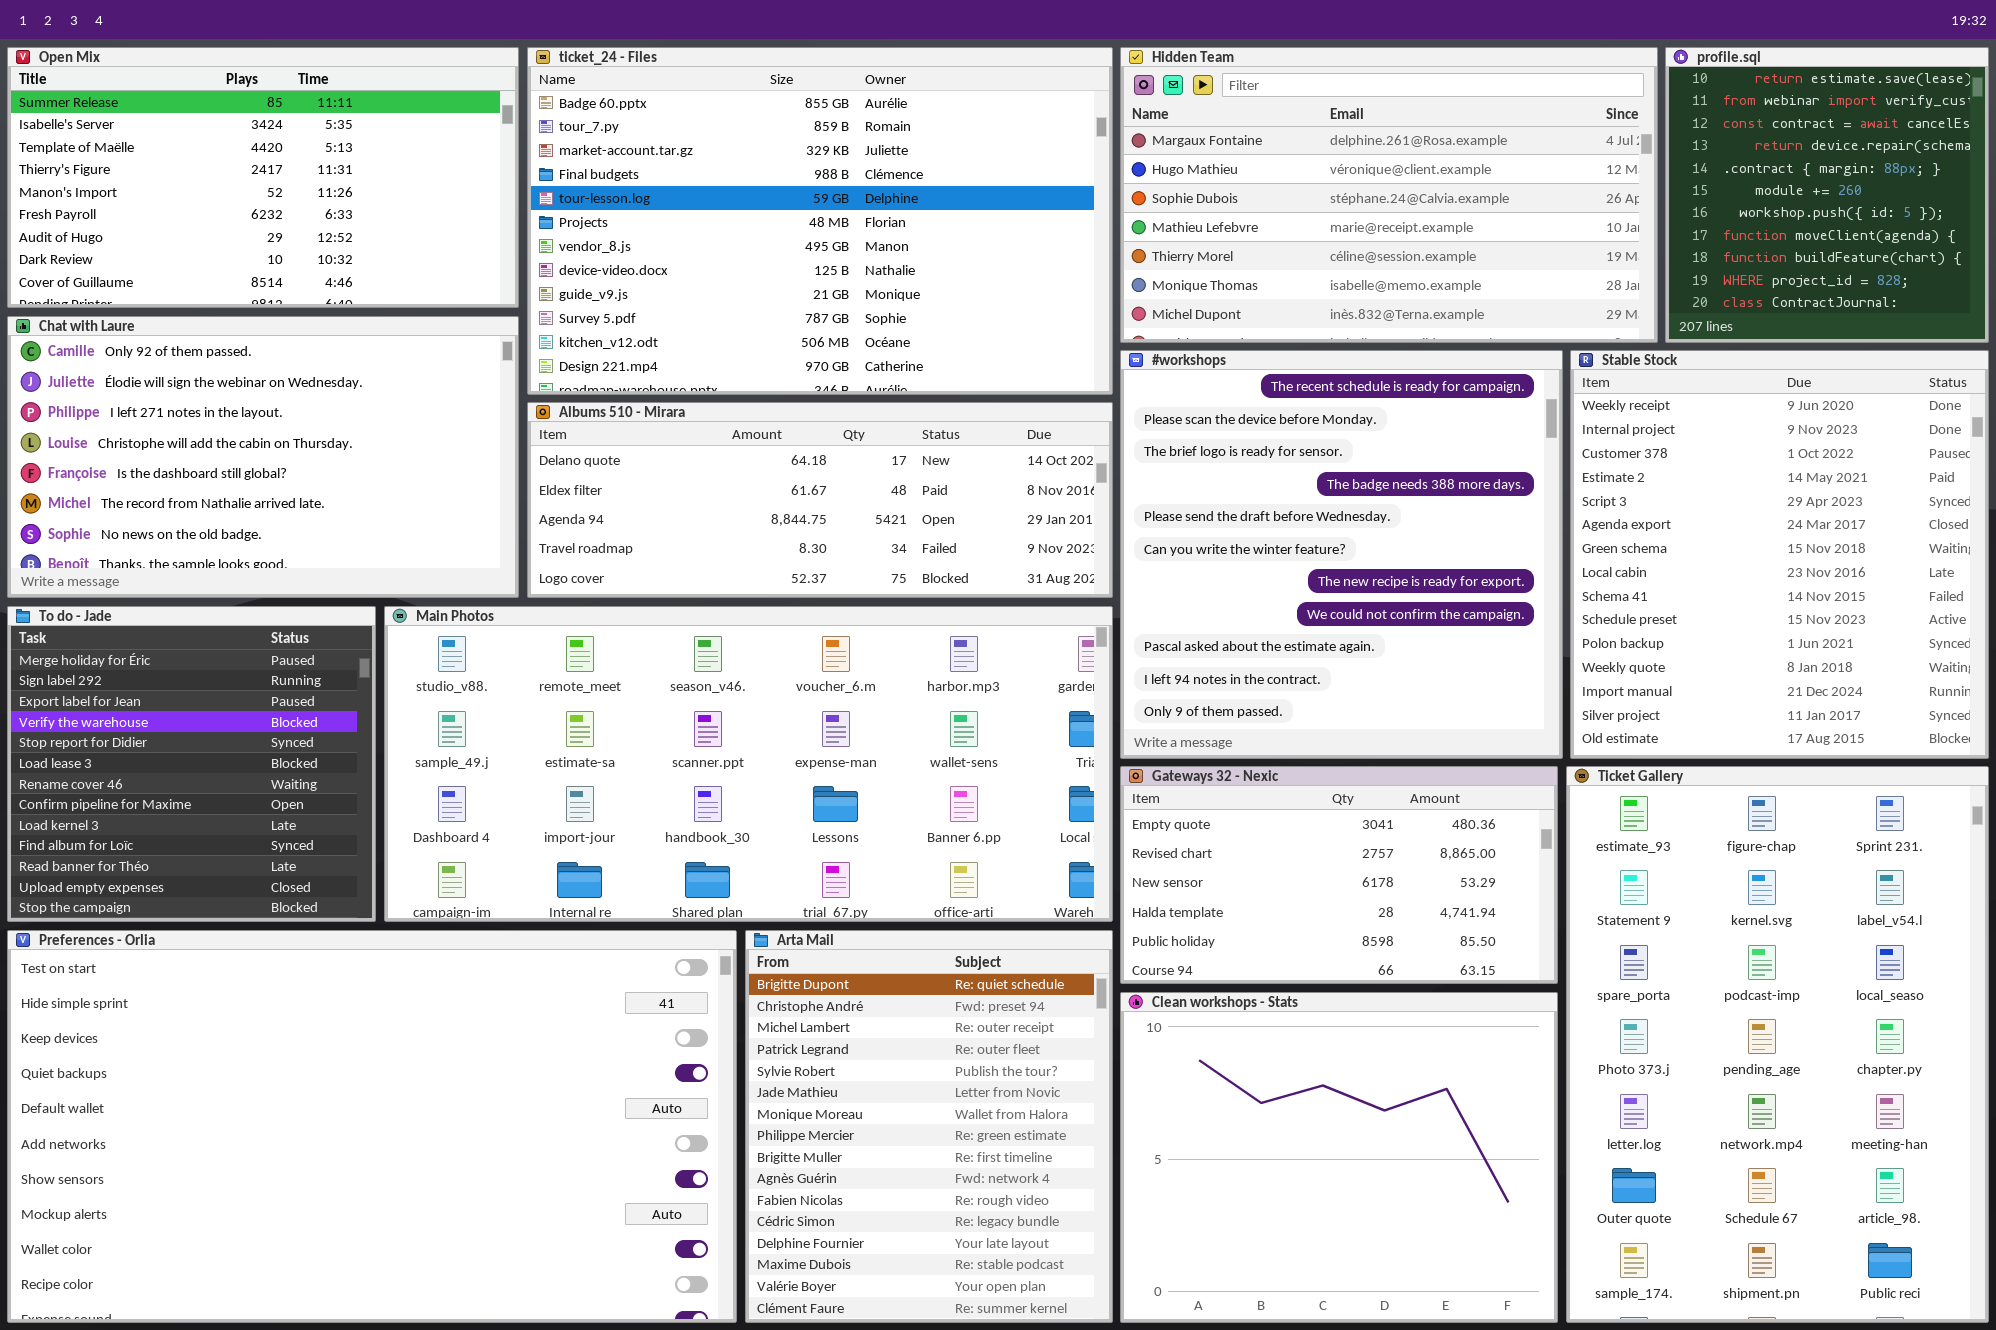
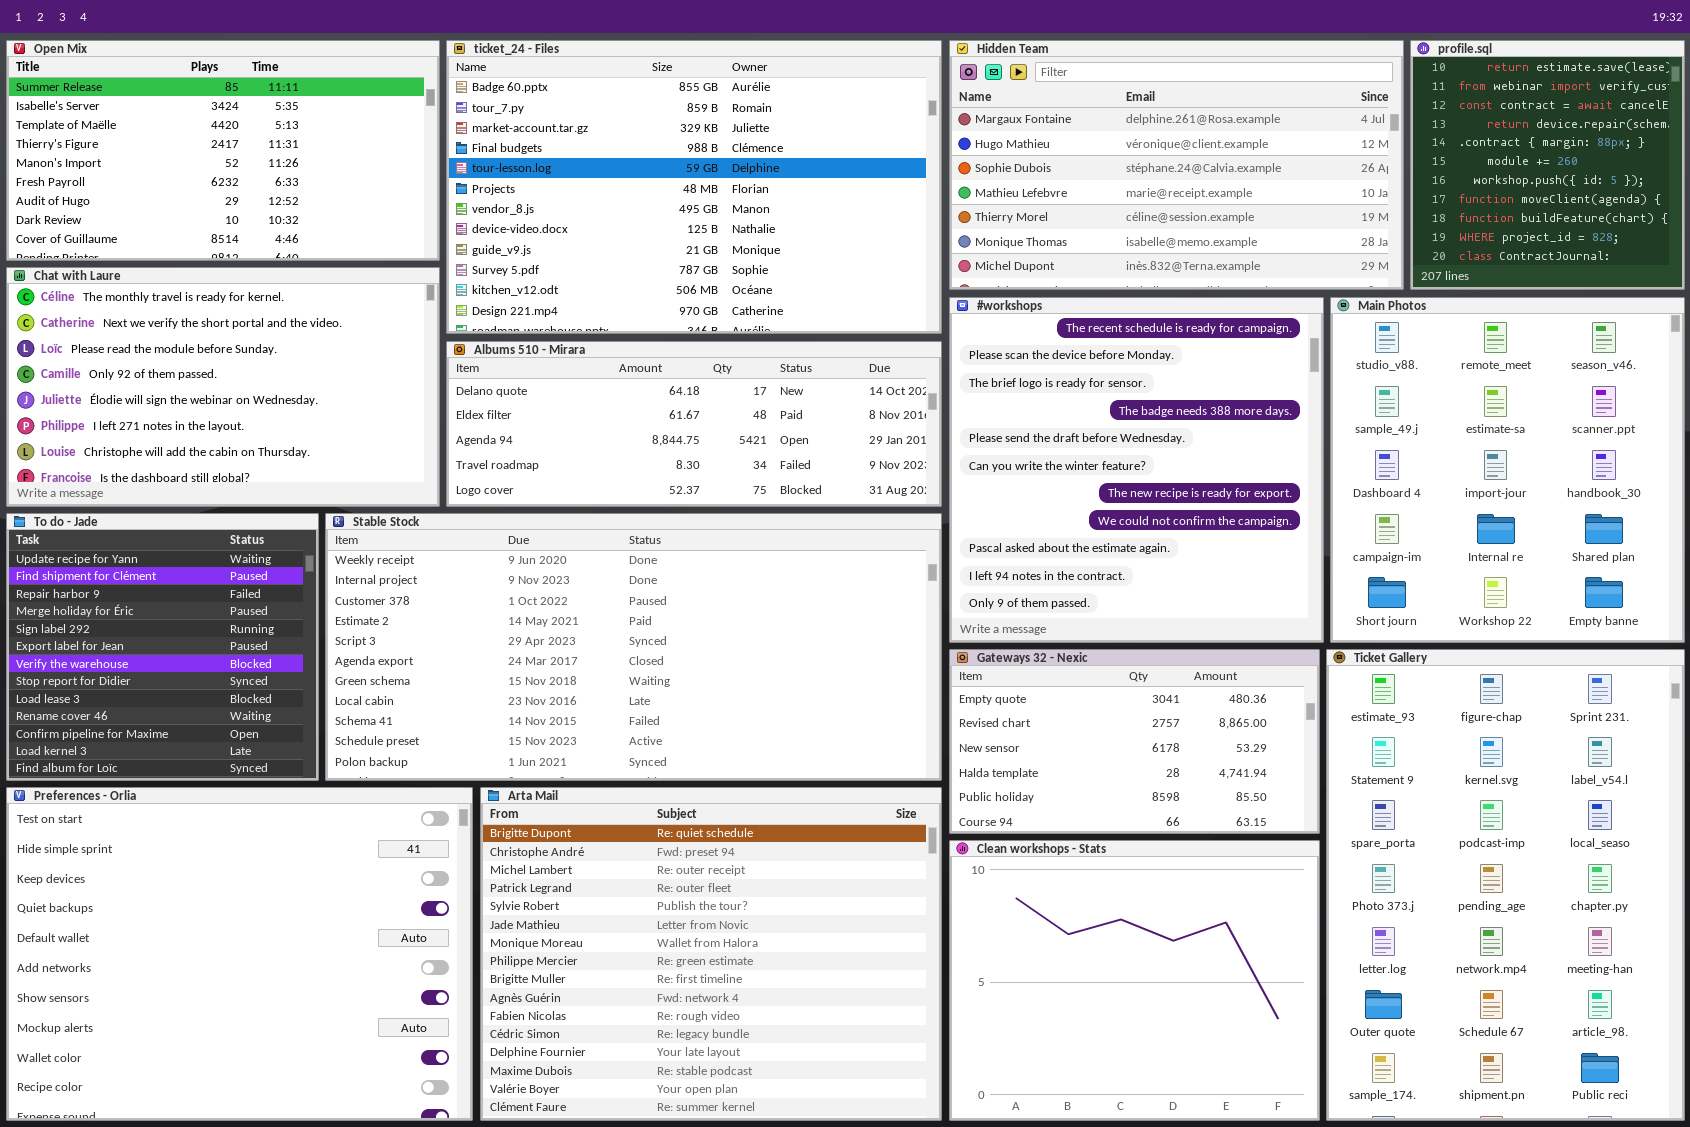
Chat with Laure: [7,316,519,598] -> [6,267,440,507], scrolled up 3 rows
Stable Stock: [1570,350,1989,759] -> [325,513,942,781], moved, resized
To do - Jade: [7,606,376,922] -> [6,513,319,781], scrolled up 3 rows
Main Photos: [384,606,1113,922] -> [1330,297,1685,643], moved, resized
Preferences - Orlia: [7,930,737,1323] -> [6,787,473,1121], resized
Arta Mail: [745,930,1113,1323] -> [480,787,942,1121], resized

